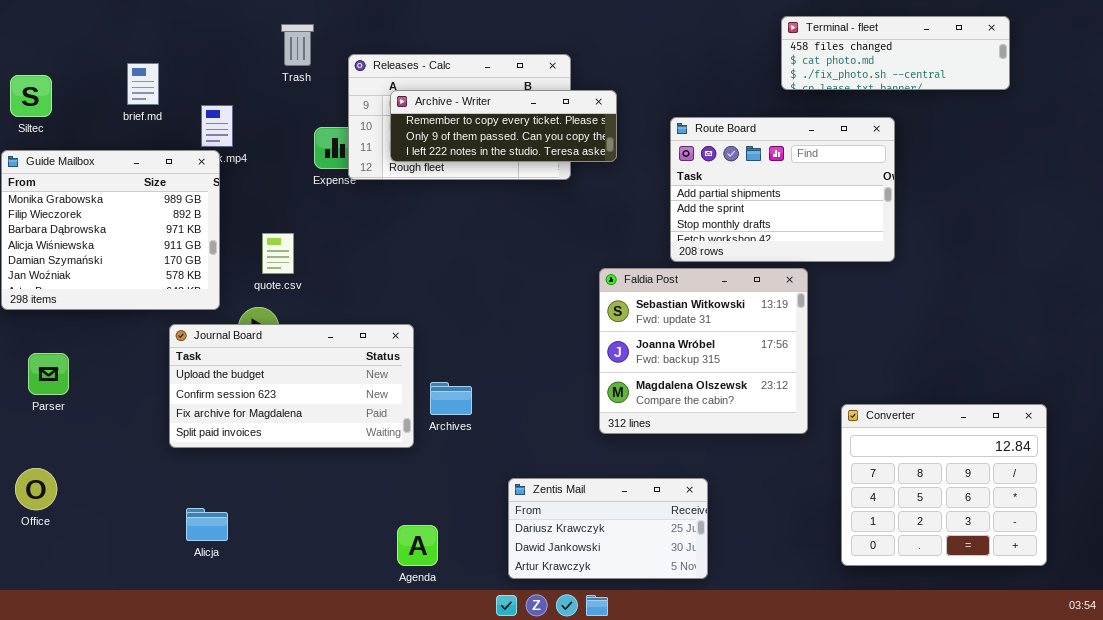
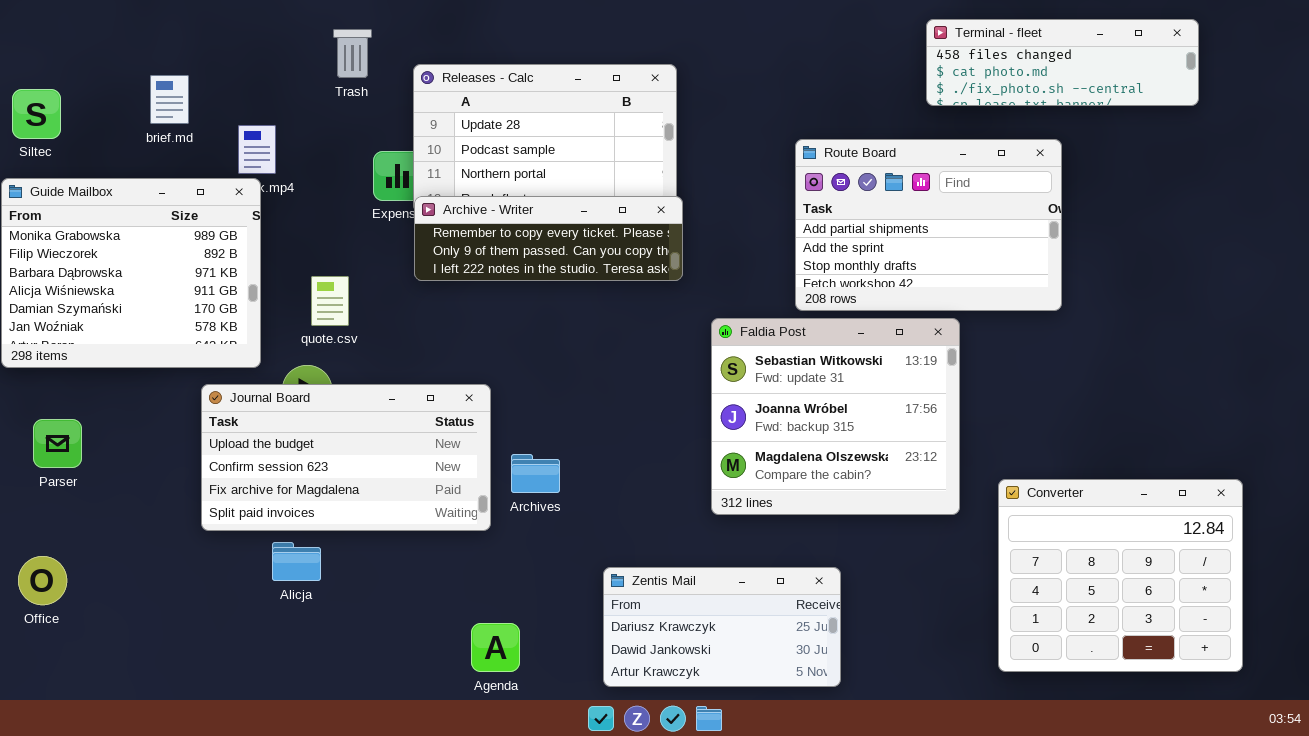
Archive - Writer: [390,90,617,162] -> [414,196,683,281], moved
Alicja: [186,508,228,541] -> [272,542,321,581], moved

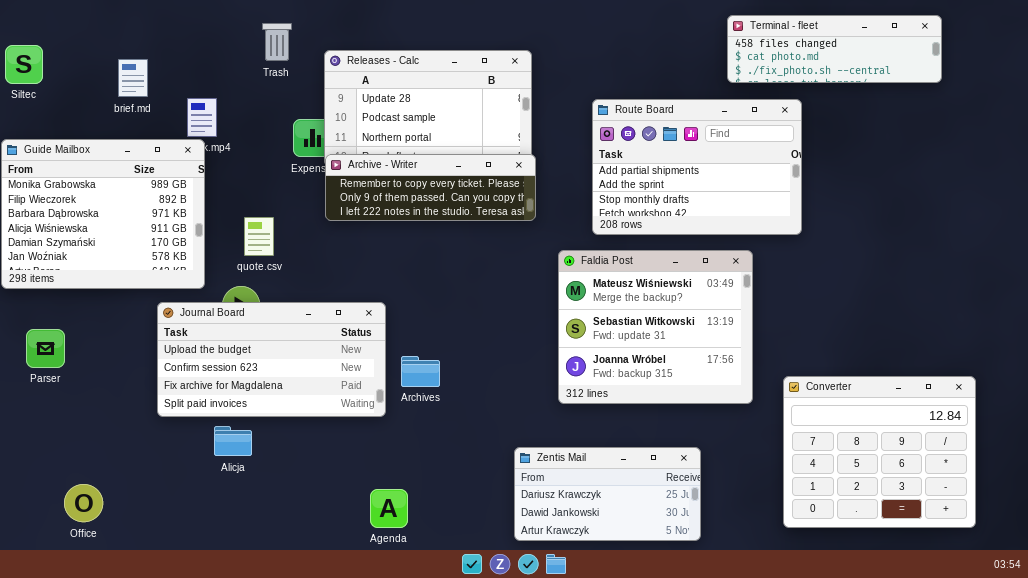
Siltec: [12,89,61,139] -> [5,45,43,84], moved
Route Board: [795,139,1062,311] -> [592,99,802,235], moved
Faldia Post: [711,318,960,515] -> [558,250,753,404], scrolled up 1 row
Office: [18,556,67,605] -> [64,484,103,522], moved
Zentis Mail: [603,567,841,687] -> [514,447,701,541], moved

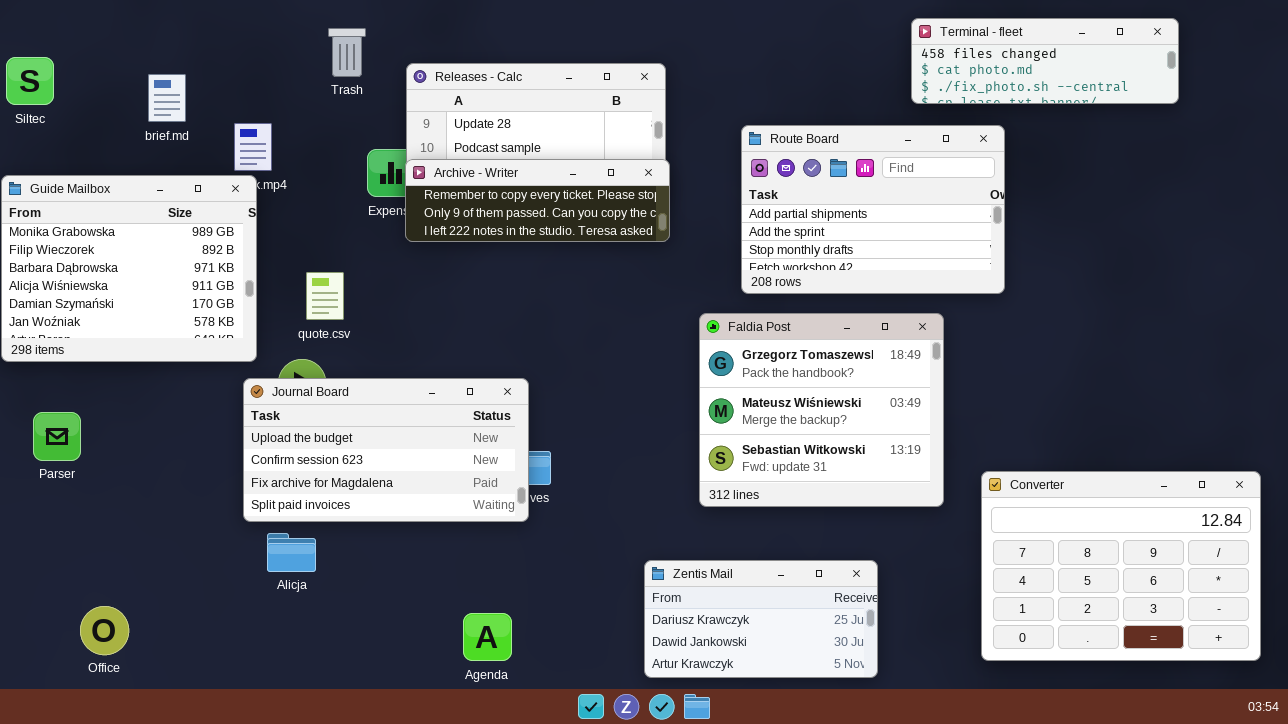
Archive - Writer: [325,154,536,221] -> [405,159,670,242], moved
Faldia Post: [558,250,753,404] -> [699,313,944,507], scrolled up 1 row
Journal Board: [157,302,386,417] -> [243,378,529,522], moved
Converter: [783,376,976,528] -> [981,471,1261,661], resized

